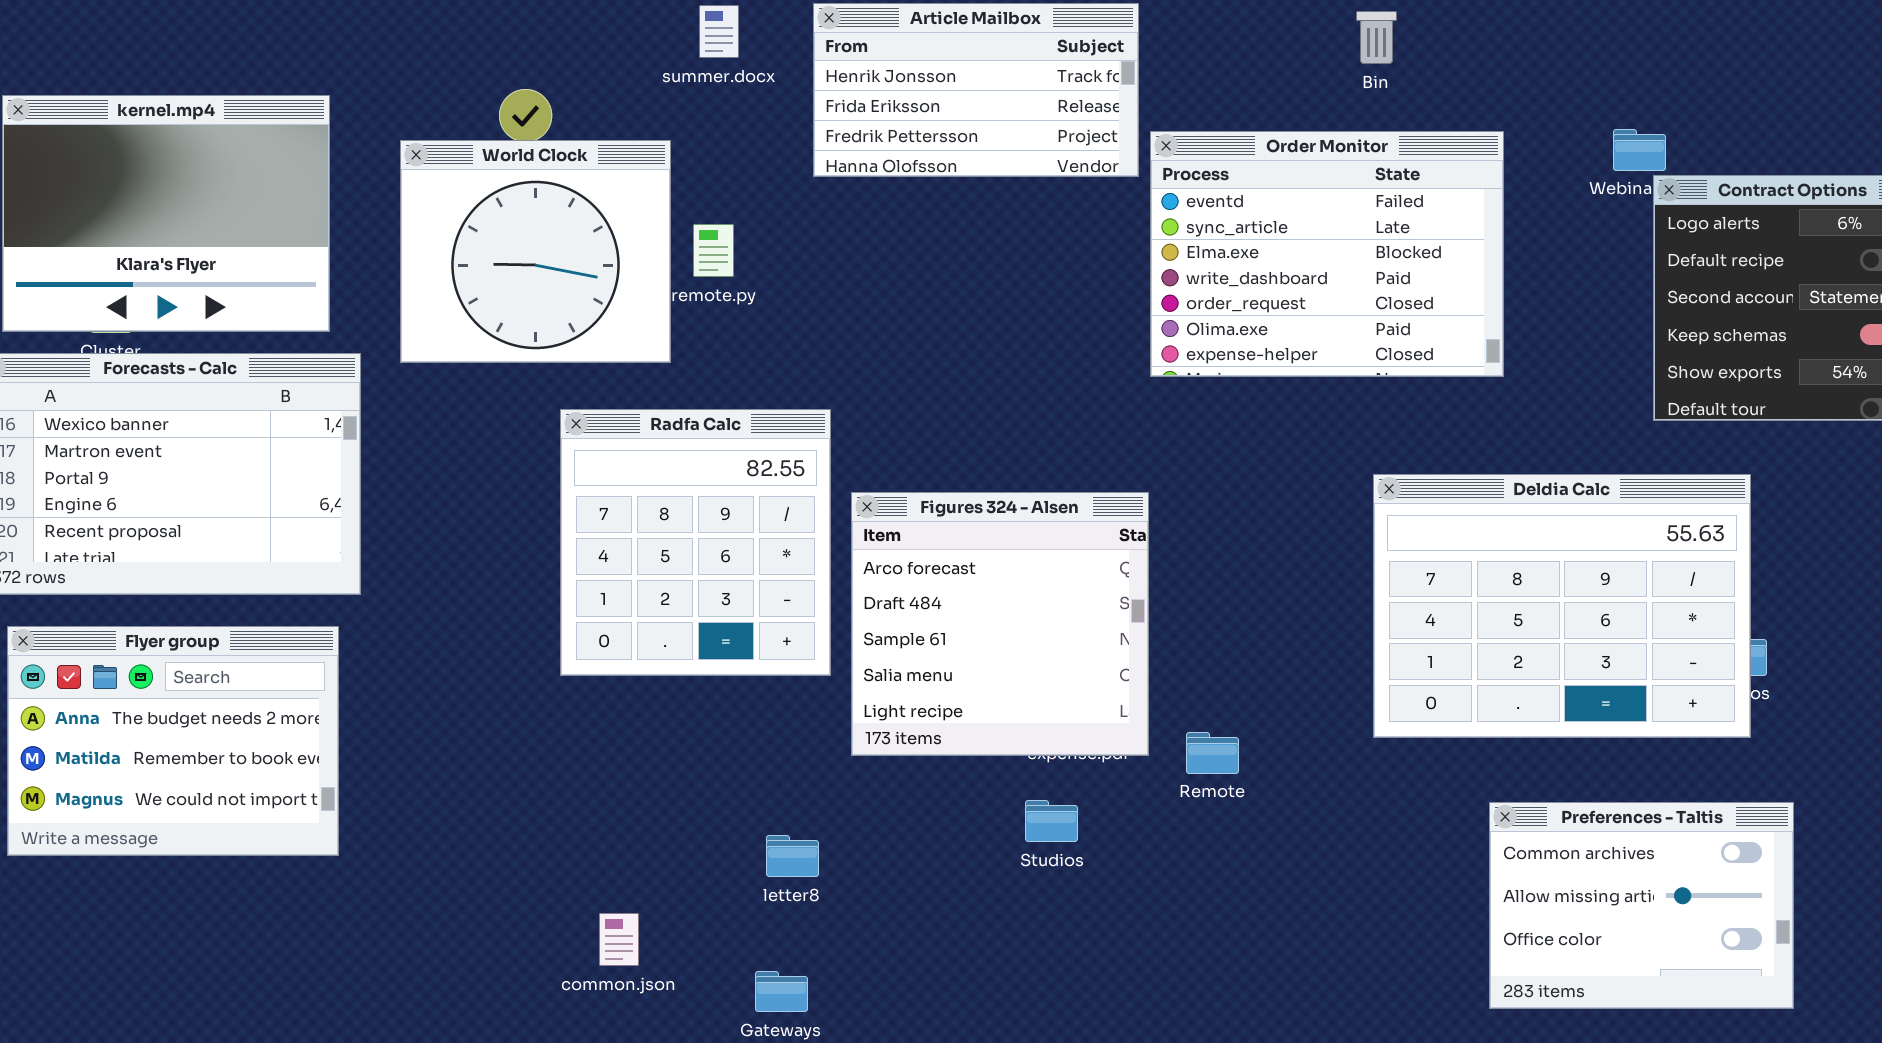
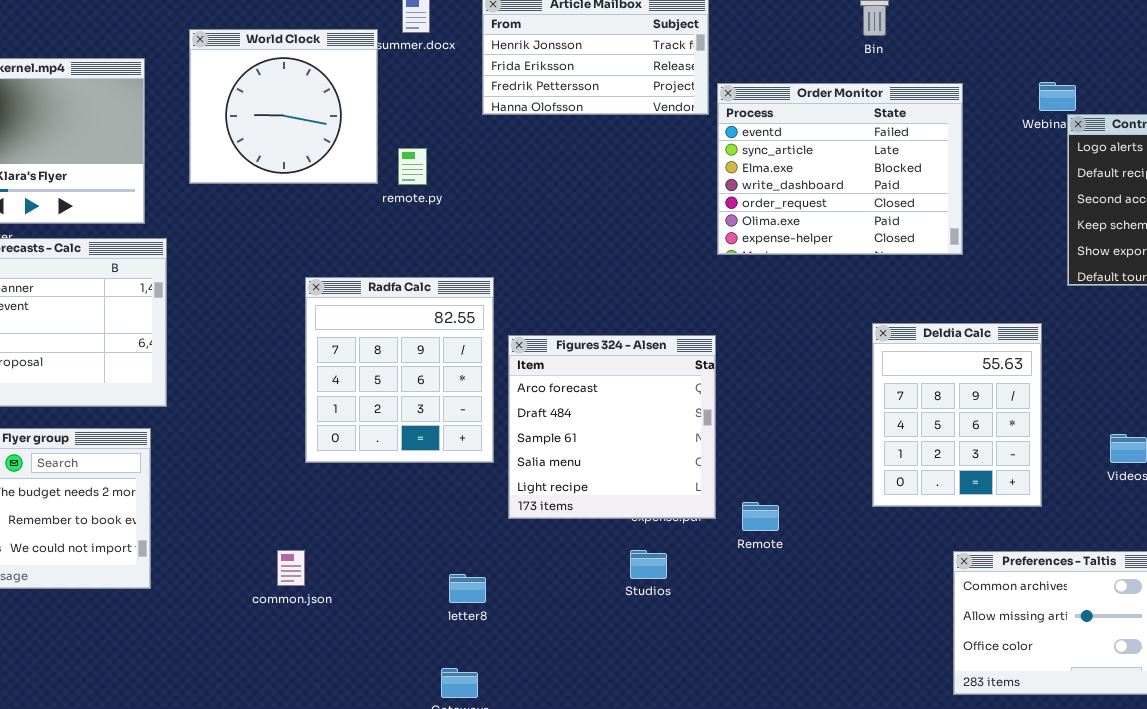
World Clock: [400,140,671,363] -> [189,29,378,184], moved
Deldia Calc: [1373,474,1751,738] -> [872,323,1042,507], resized
common.json: [599,913,639,966] -> [277,550,305,586], moved

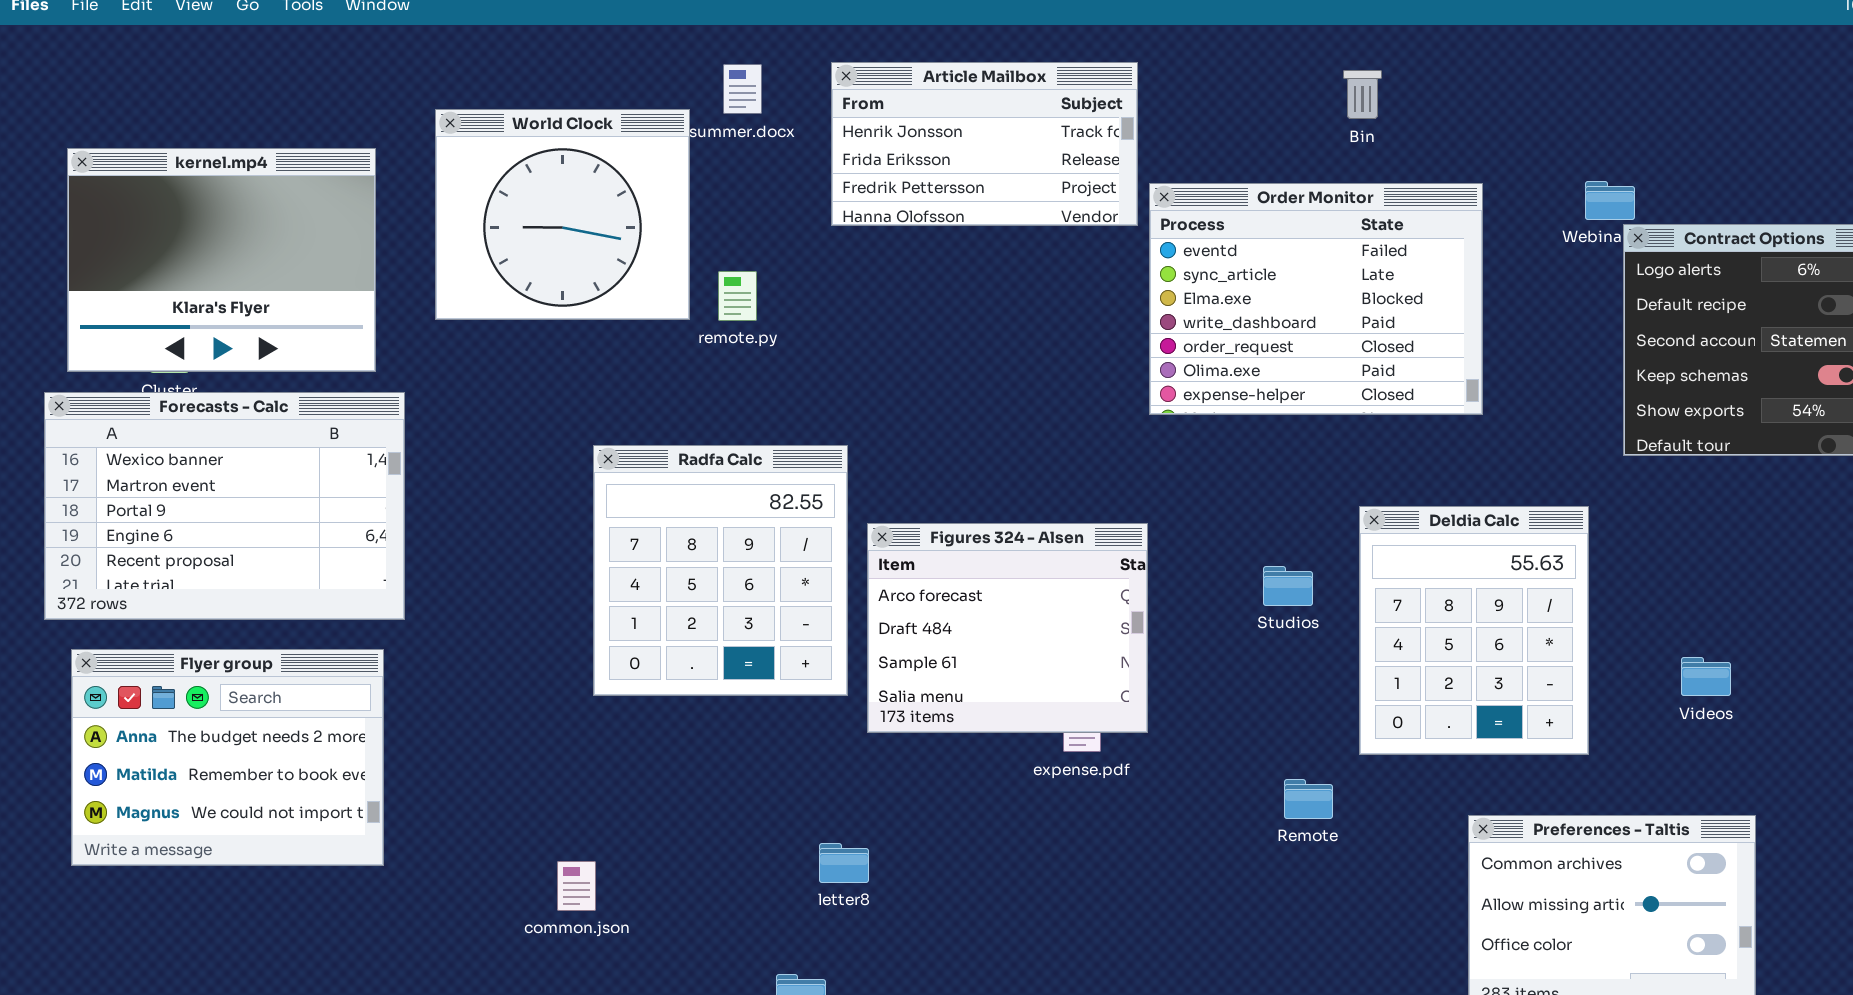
Figures 324 - Alsen: [508,335,716,519] -> [867,523,1148,733], resized
Remote: [742,502,779,531] -> [1284,779,1333,819], moved
common.json: [277,550,305,586] -> [557,861,596,911], moved
Studios: [630,550,667,579] -> [1263,566,1313,606], moved
letter8: [449,574,486,603] -> [819,843,869,883], moved

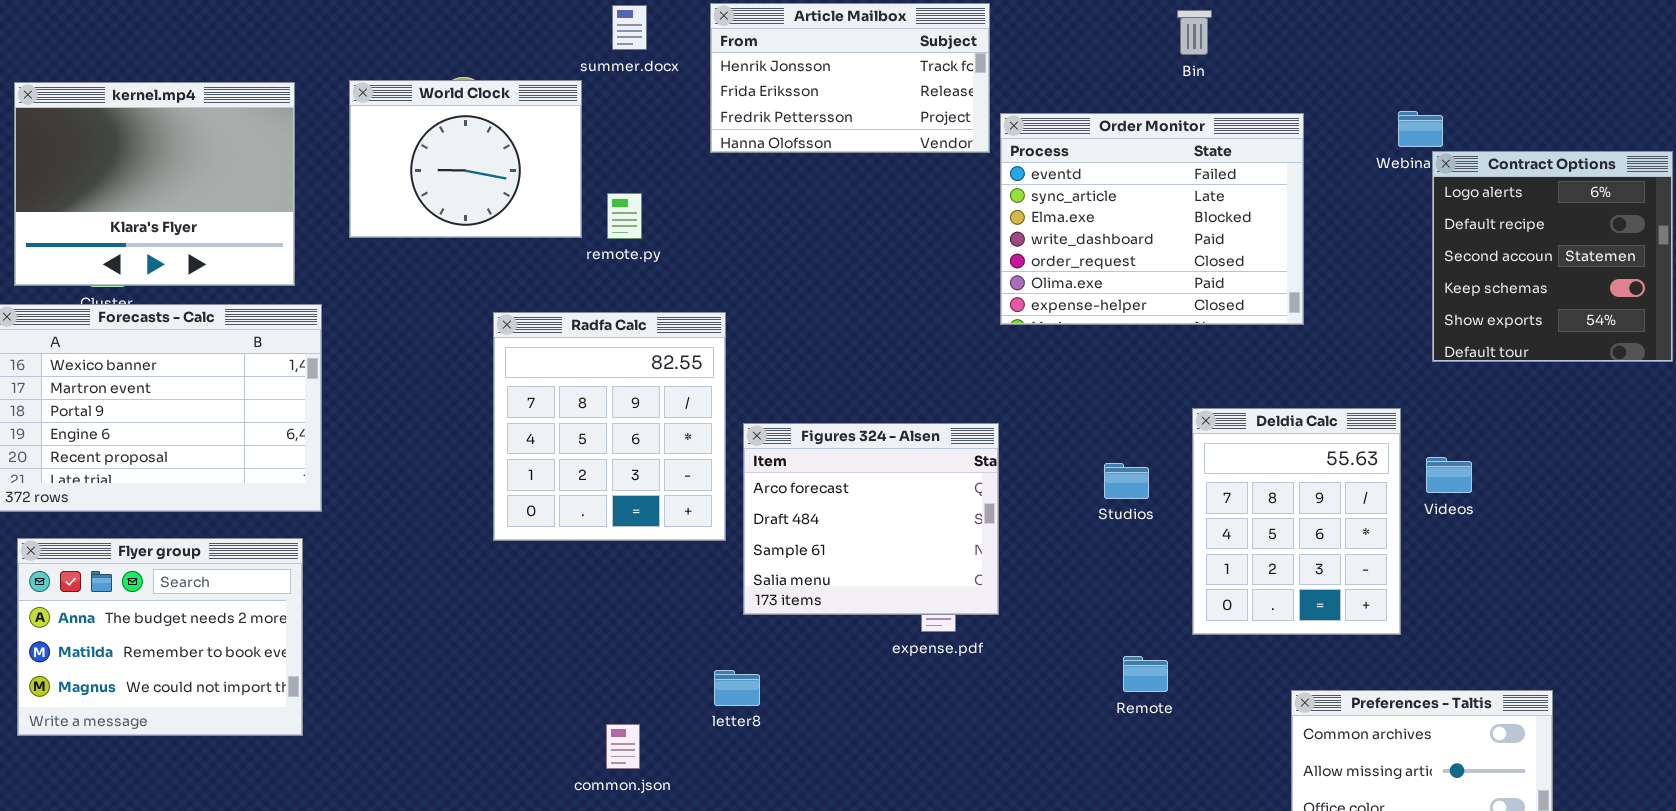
World Clock: [435,109,690,320] -> [349,80,582,238], resized
Radfa Calc: [593,445,848,696] -> [493,312,726,541], moved
Videos: [1681,657,1731,696] -> [1426,457,1472,493], moved
letter8: [819,843,869,883] -> [714,670,760,706], moved
common.json: [557,861,596,911] -> [606,724,640,769], moved

